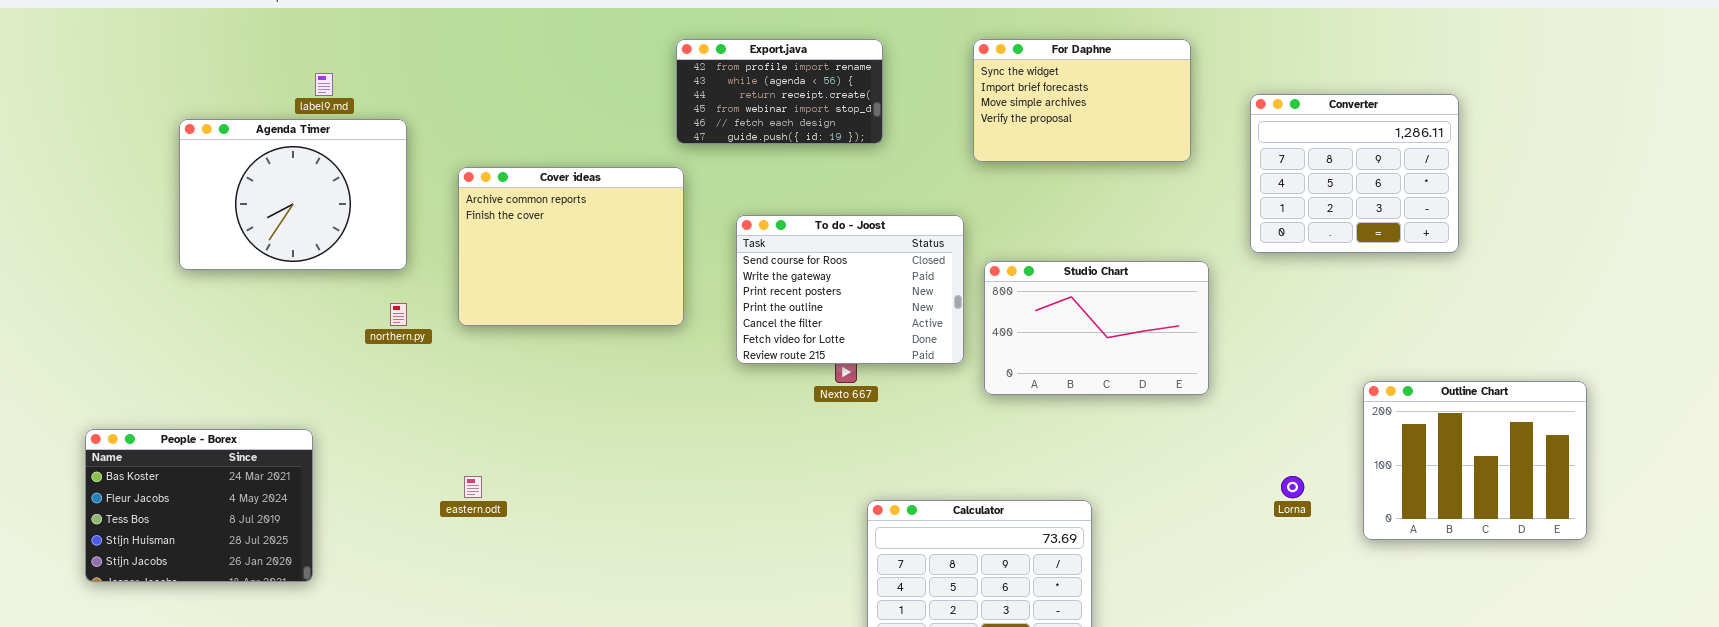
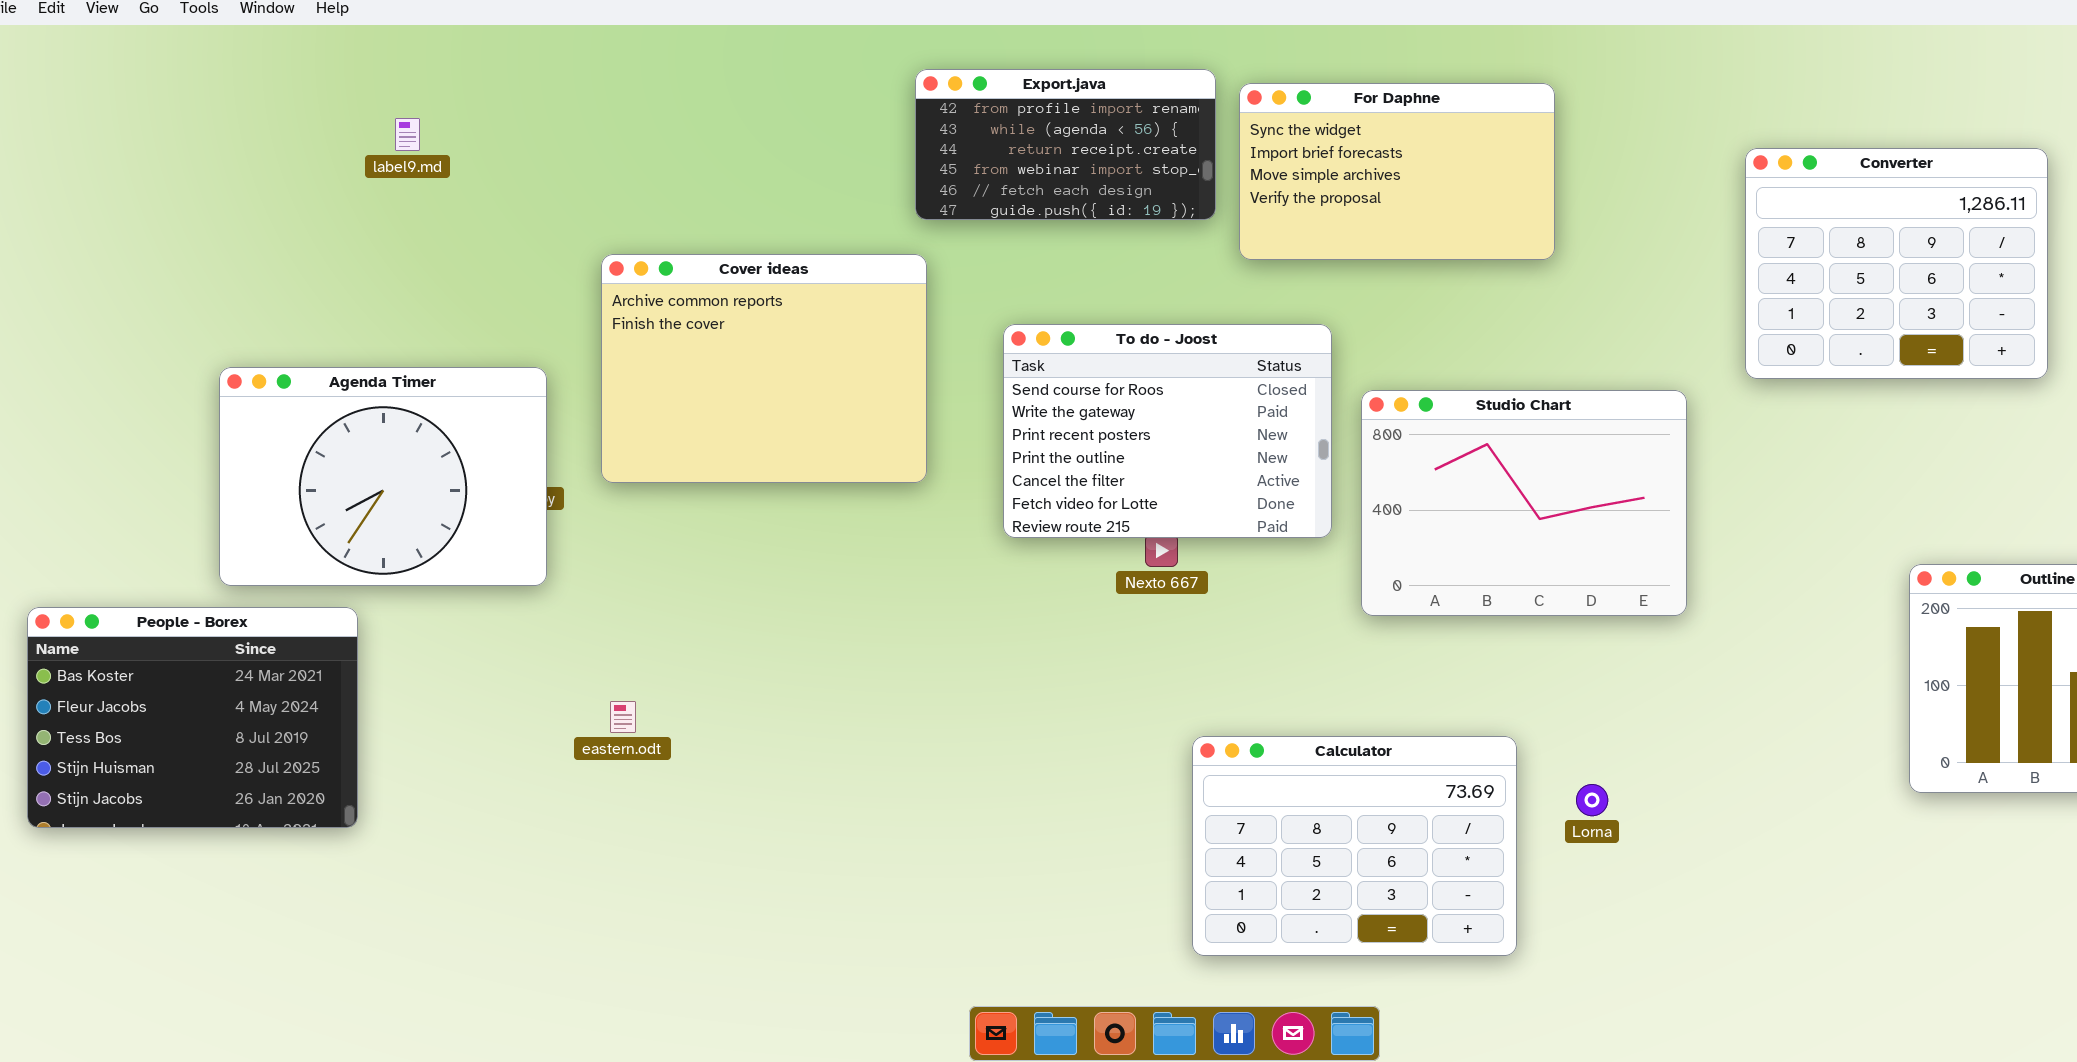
For Daphne: [973,39,1191,162] -> [1239,83,1555,260], moved
Agenda Timer: [179,119,407,270] -> [219,367,547,586], moved
Studio Chart: [984,261,1209,395] -> [1361,390,1687,616], resized
People - Borex: [85,429,313,582] -> [27,607,358,828], moved
Lorna: [1281,476,1304,498] -> [1576,784,1608,816], moved

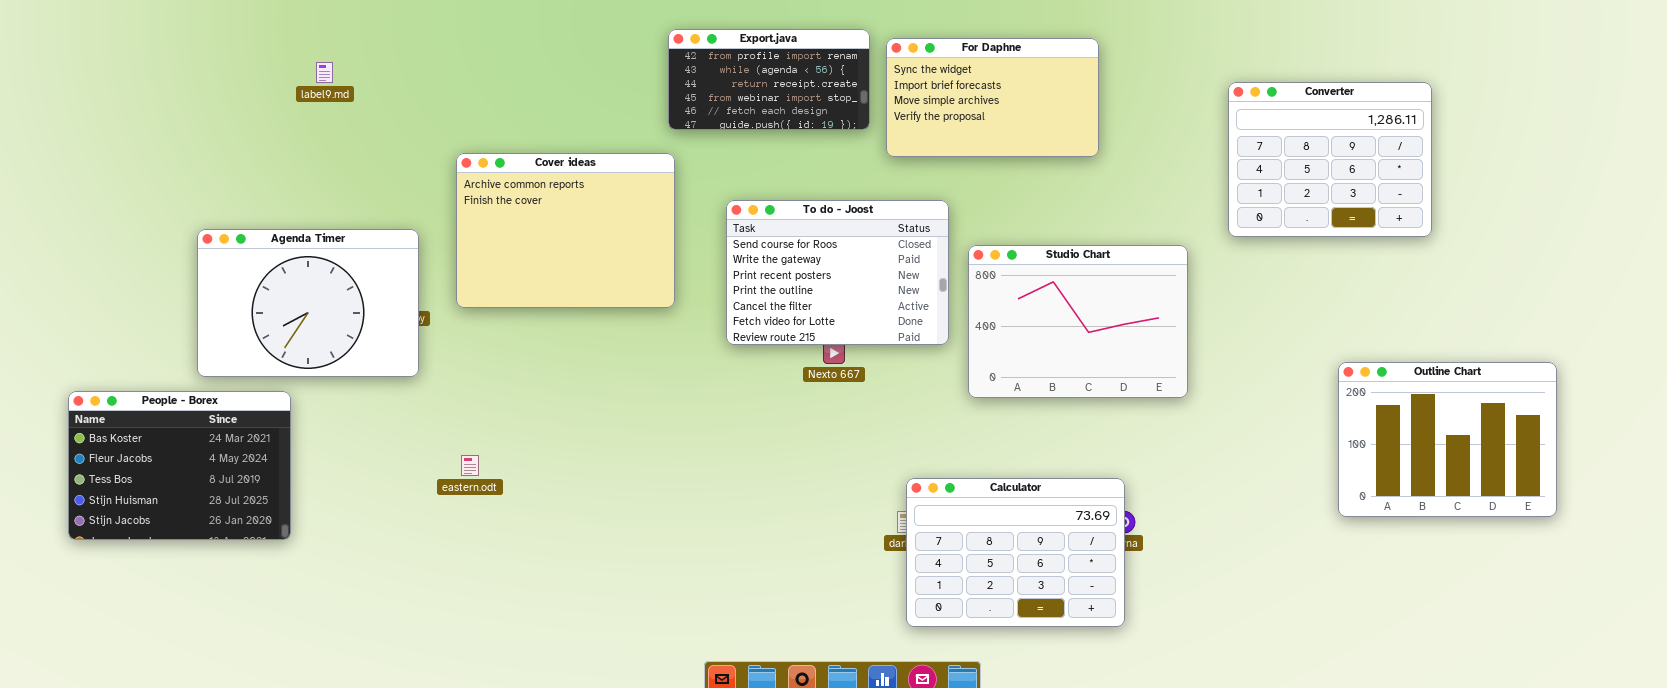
Calculator: [1192,736,1517,956] -> [906,478,1125,627], moved

